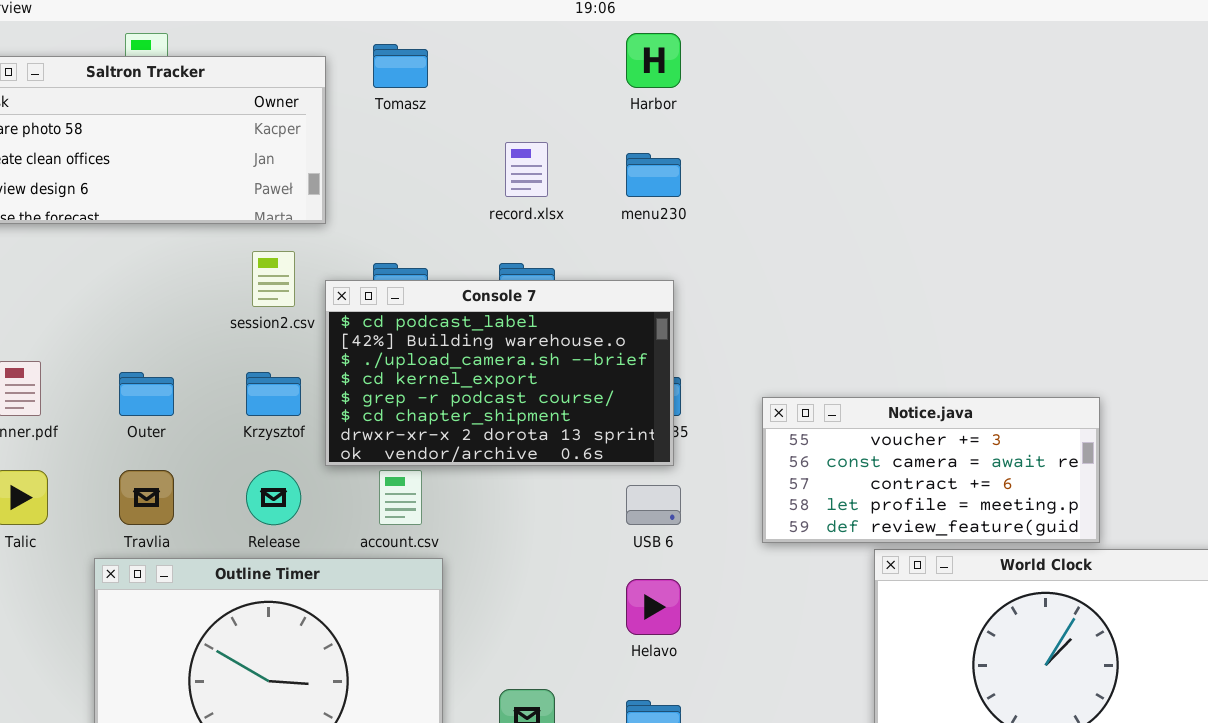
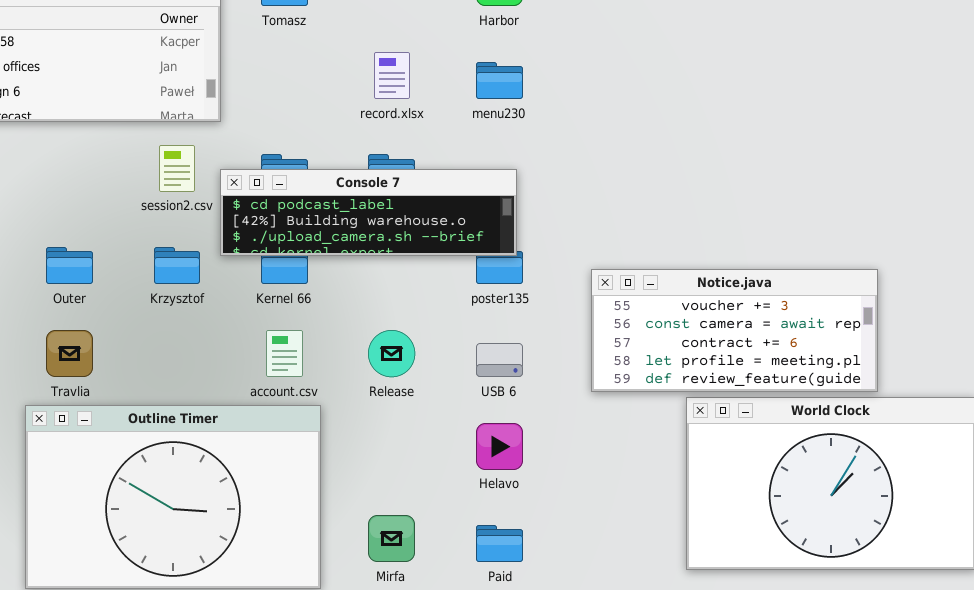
Console 7: [325,280,674,466] -> [220,169,517,256], resized
Release: [246,470,301,525] -> [368,330,415,377], moved

